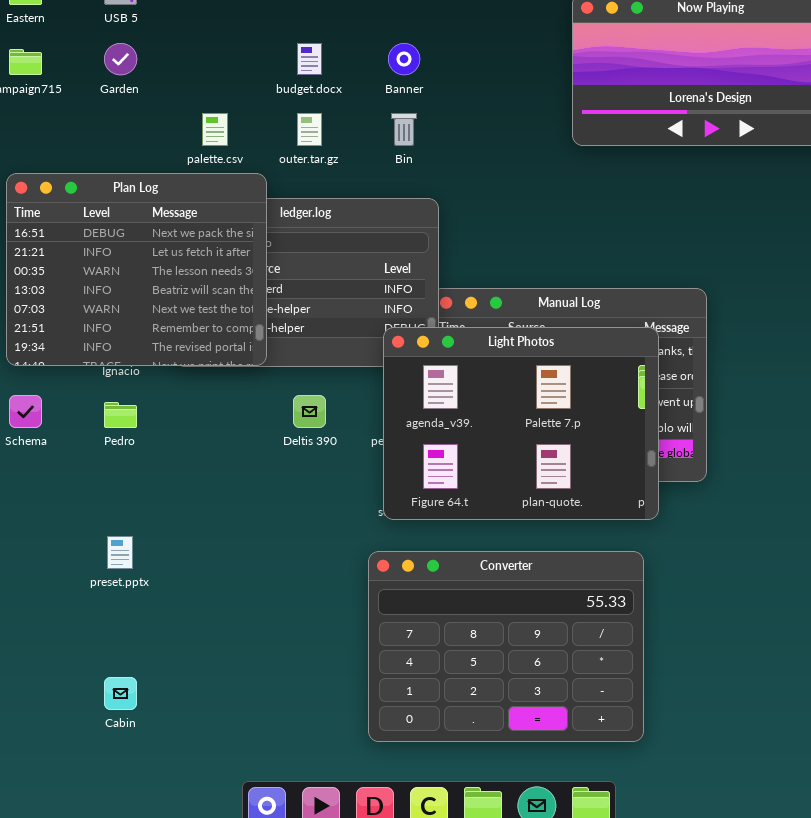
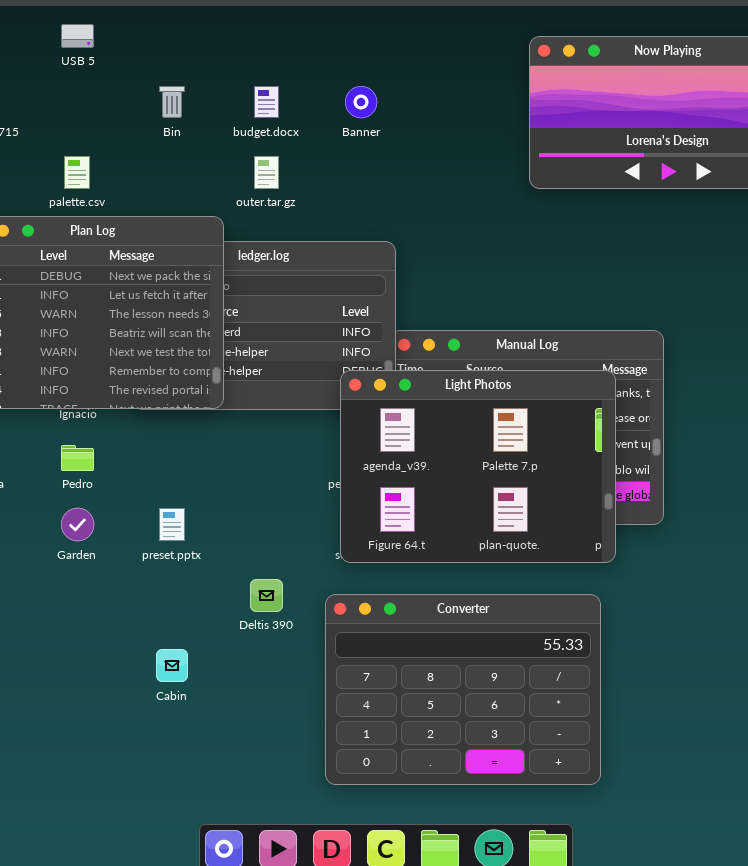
Garden: [104,43,137,75] -> [61,508,94,541], moved
palette.csv: [202,113,228,146] -> [64,156,90,189], moved
Bin: [391,113,417,146] -> [159,86,185,118], moved
Deltis 390: [293,395,326,428] -> [250,579,283,612], moved
preset.pptx: [107,536,133,569] -> [159,508,185,541], moved
Cabin: [104,677,137,710] -> [156,649,188,682], moved

